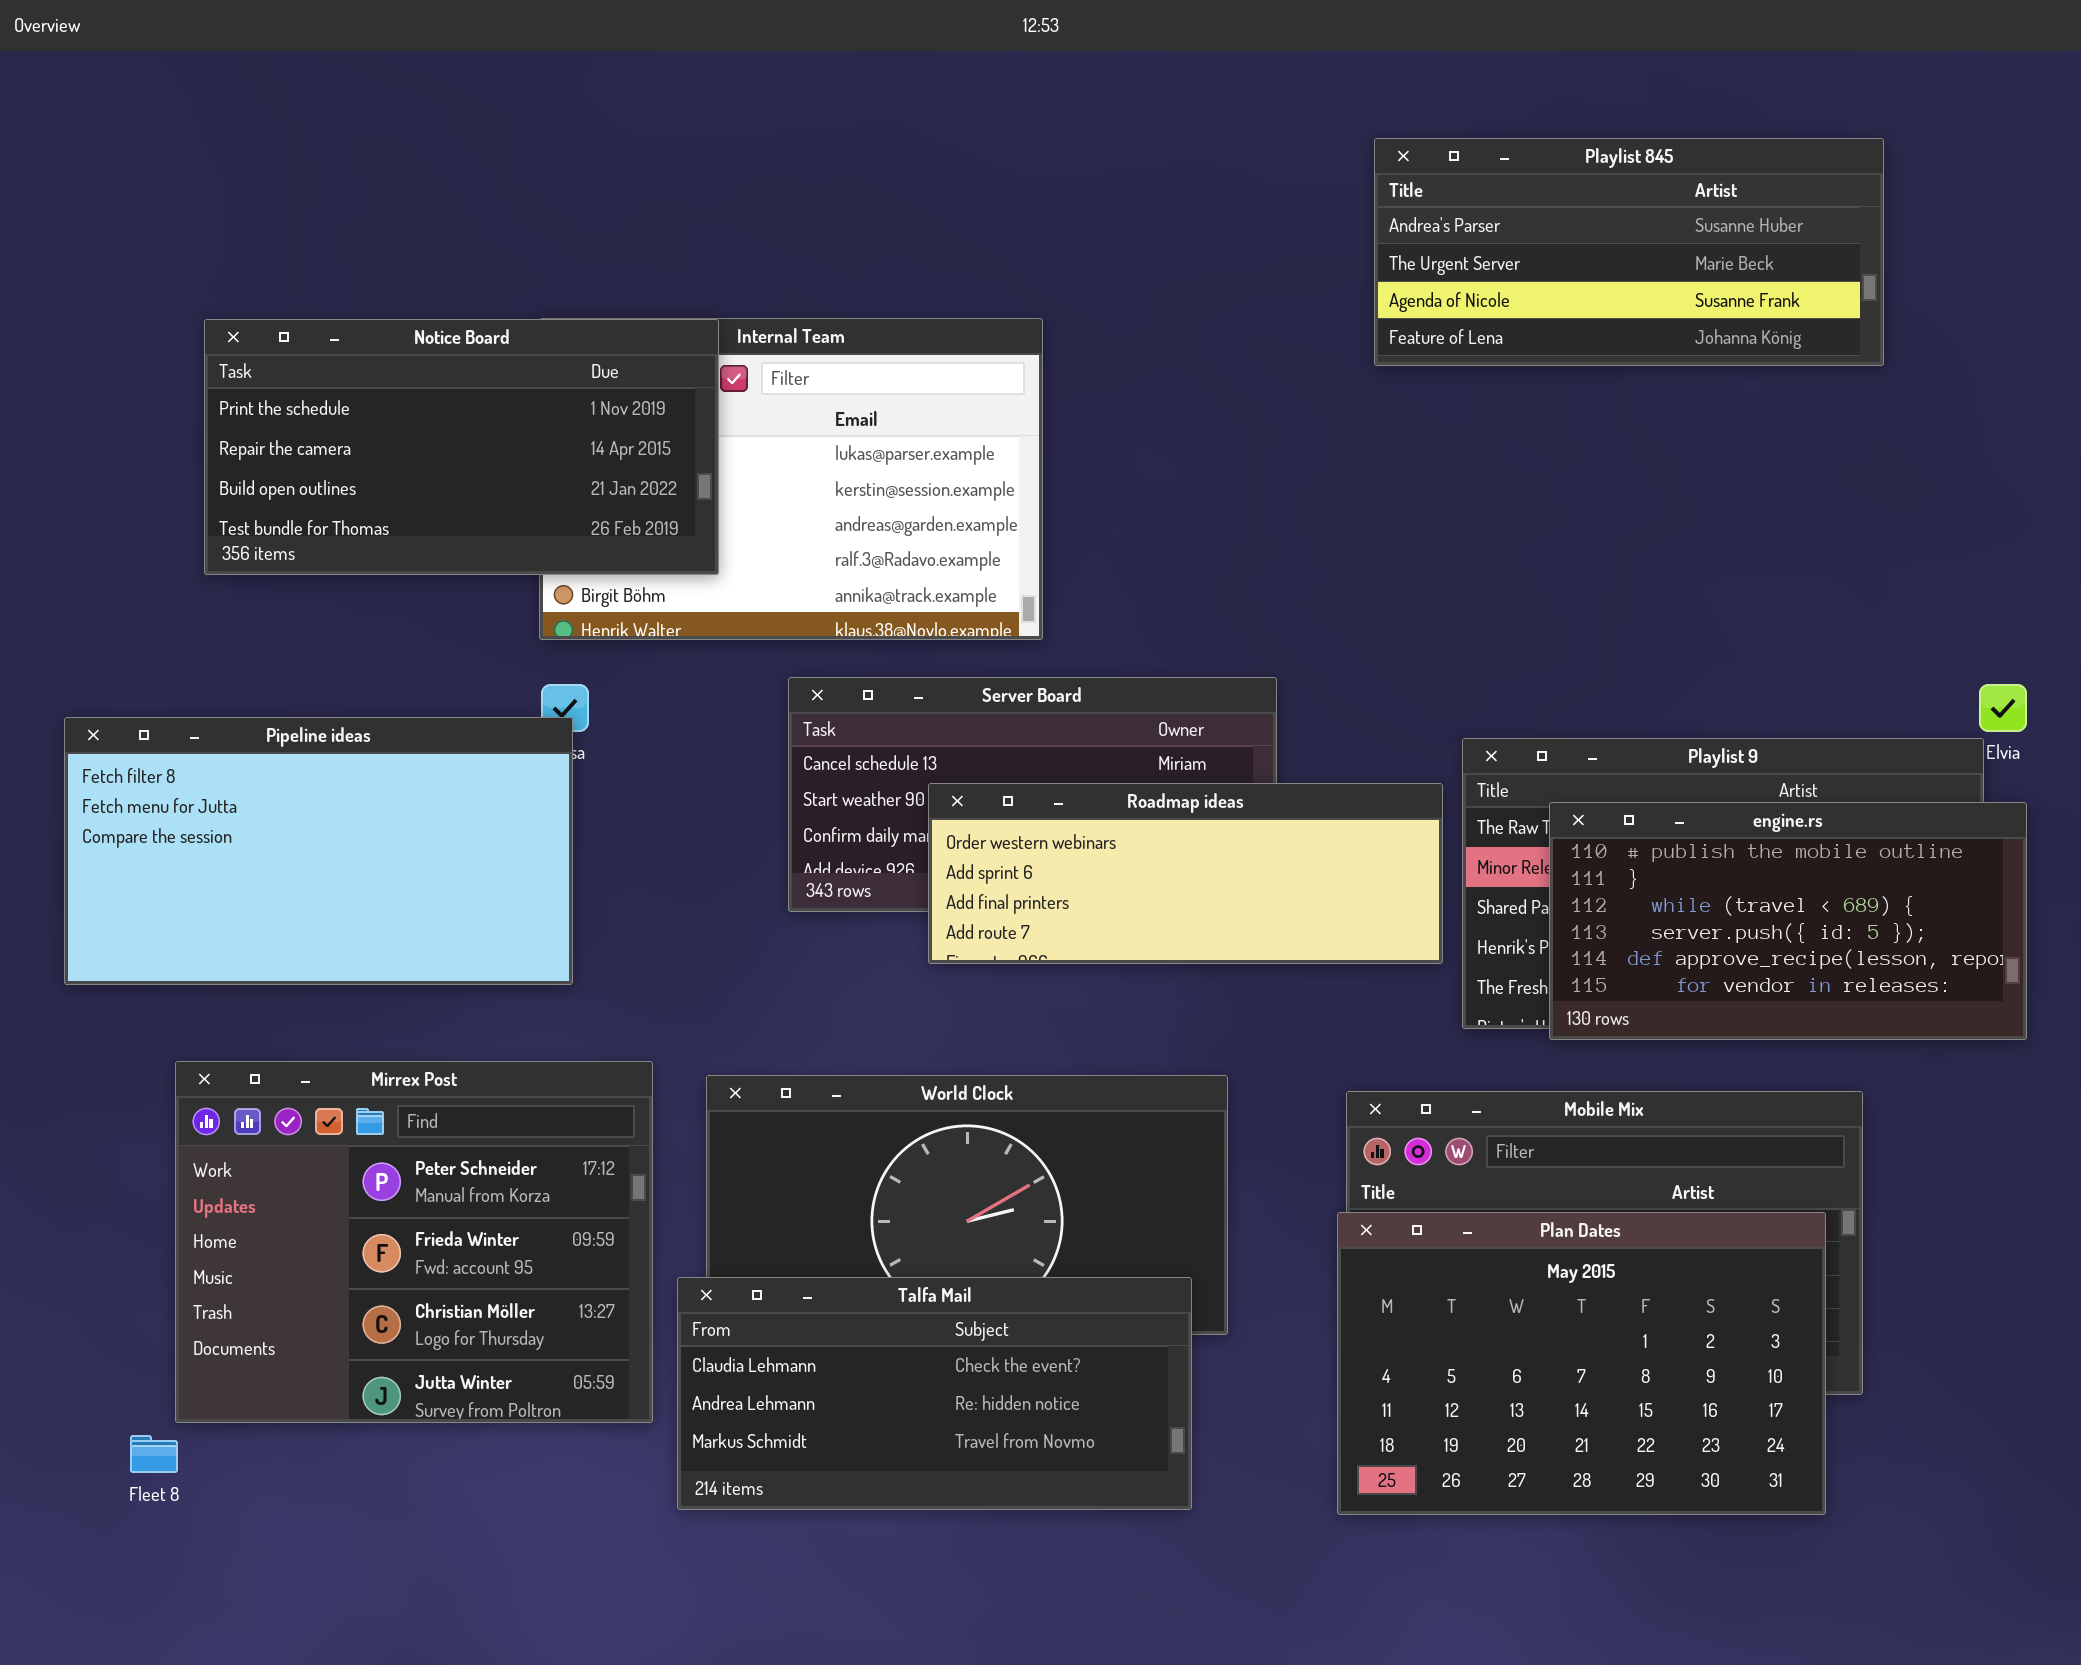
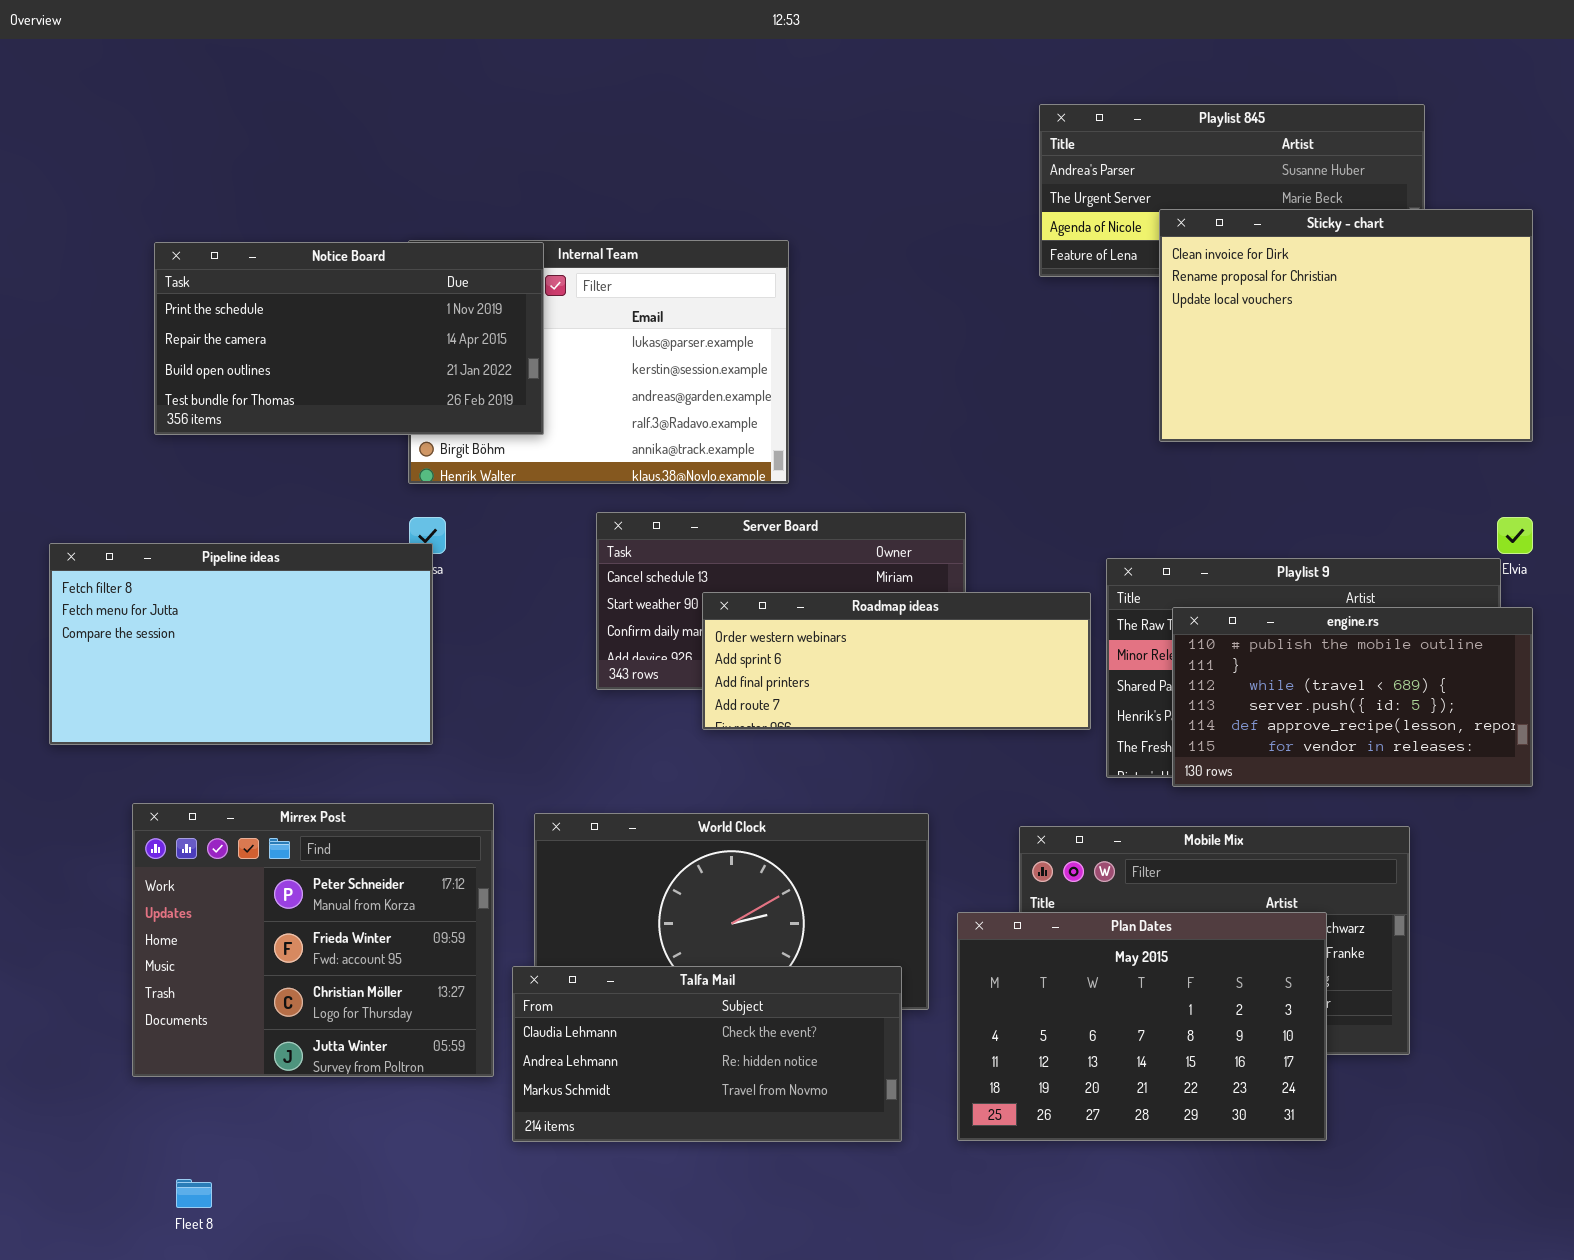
Sticky - chart: none -> [1159,209,1533,442], opened
Plan Dates: [1337,1212,1826,1515] -> [957,912,1327,1141], moved
Fleet 8: [130,1435,178,1473] -> [176,1179,212,1208], moved

